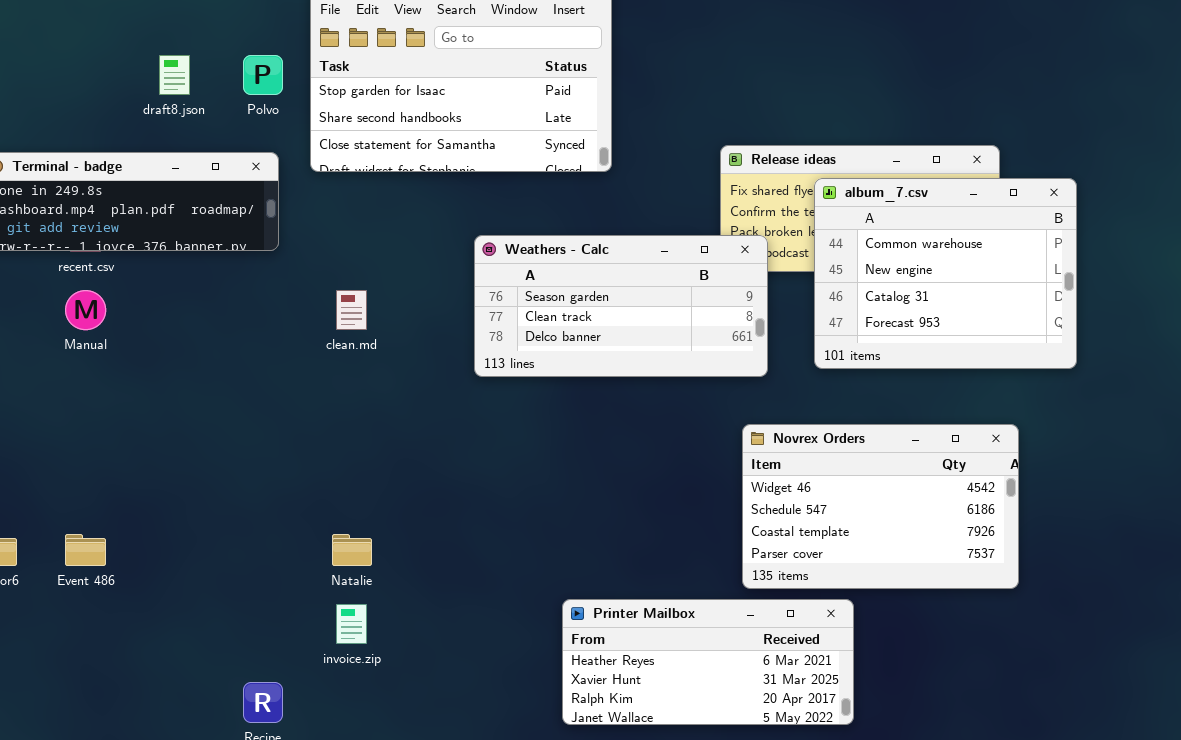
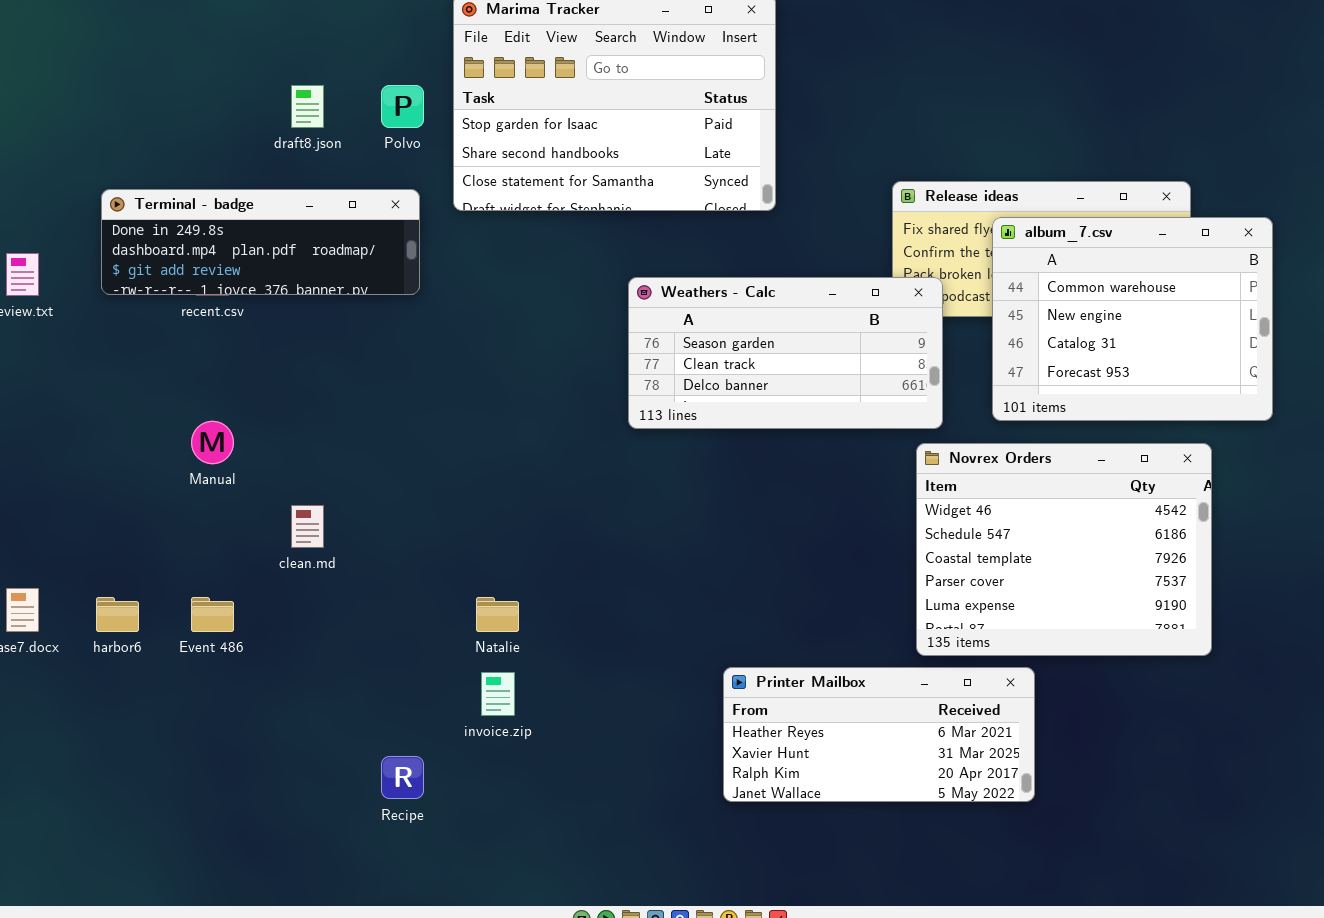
Manual: [65,290,106,330] -> [191,421,234,464], moved
clean.md: [336,290,367,330] -> [291,505,324,548], moved
Novrex Orders: [742,424,1019,589] -> [916,443,1212,656], resized

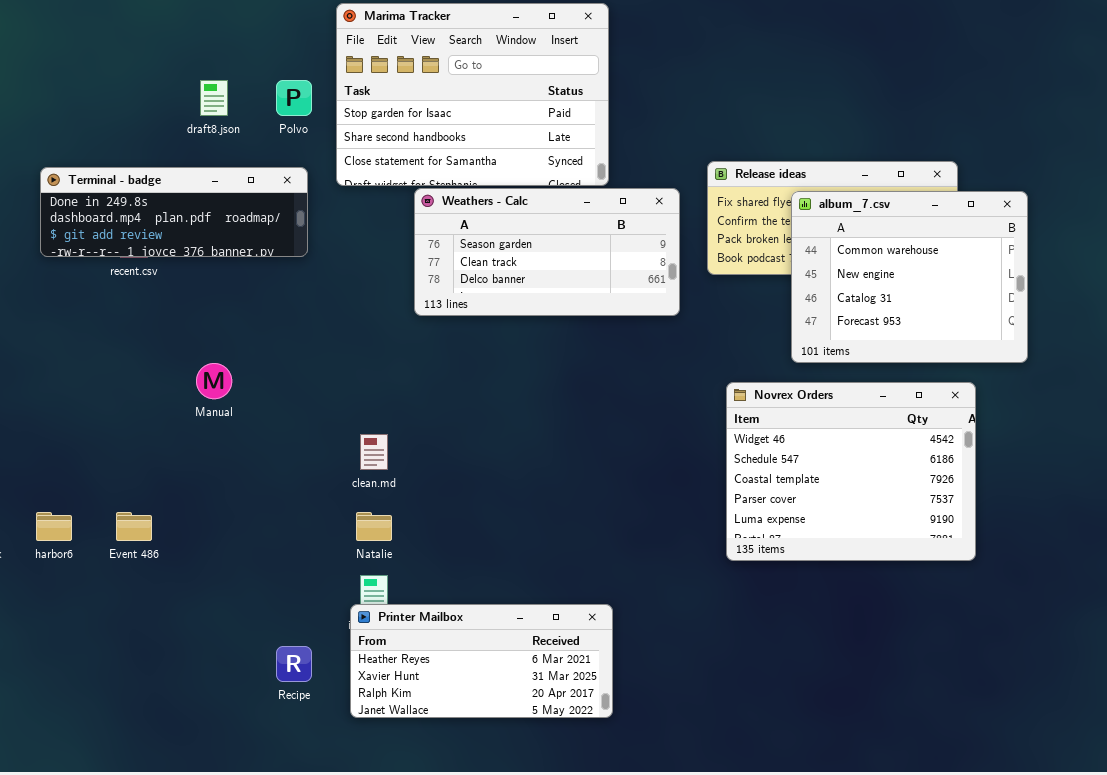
Weathers - Calc: [628,277,943,429] -> [414,188,680,316], moved
Manual: [191,421,234,464] -> [196,363,232,399], moved
clean.md: [291,505,324,548] -> [360,434,388,470], moved
Printer Mailbox: [723,667,1035,802] -> [350,604,613,718], moved

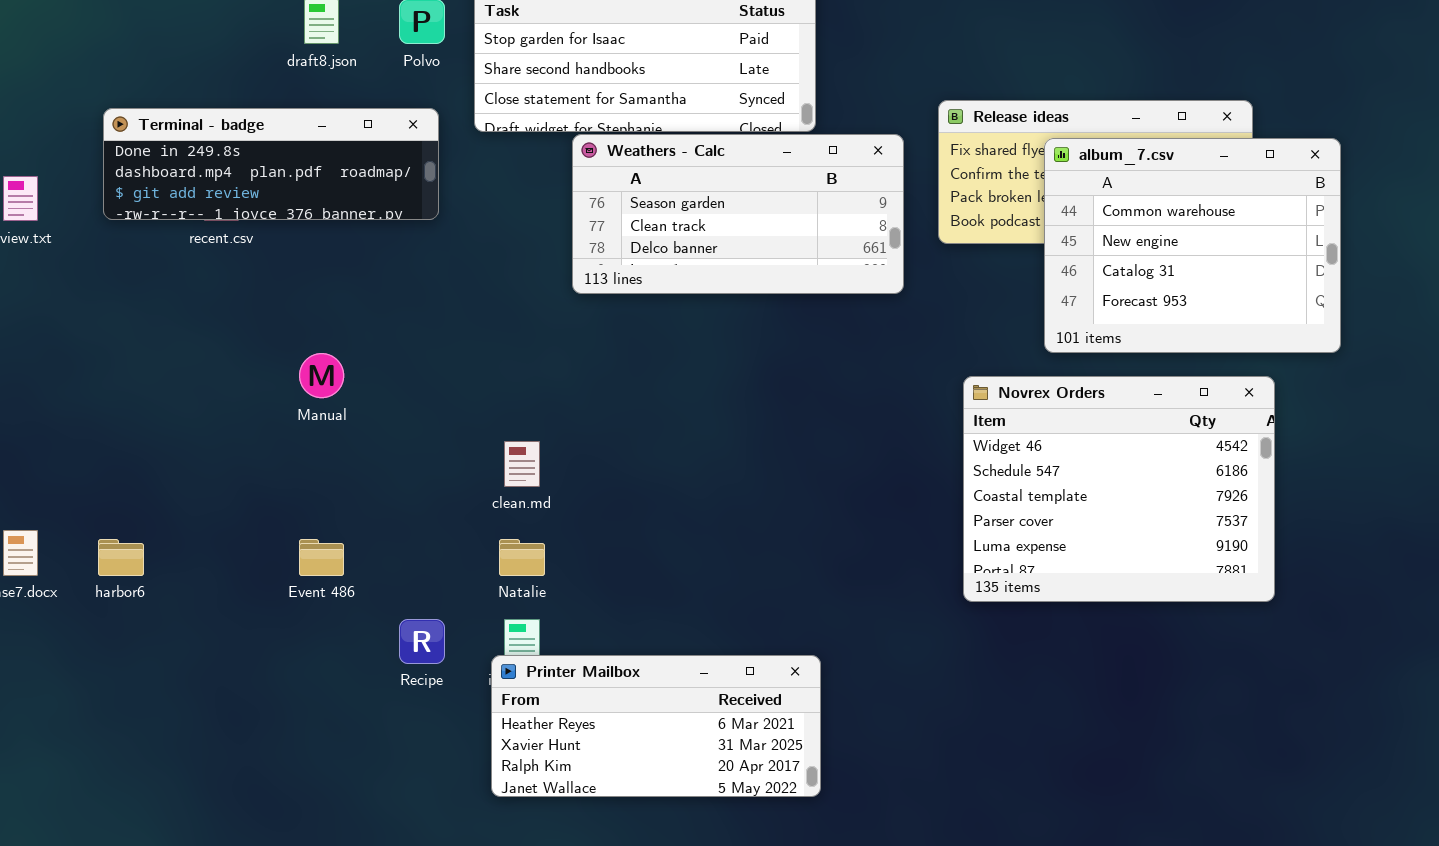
Event 486: [116,512,152,541] -> [299,539,344,576], moved
Recipe: [276,646,312,682] -> [399,619,445,664], moved

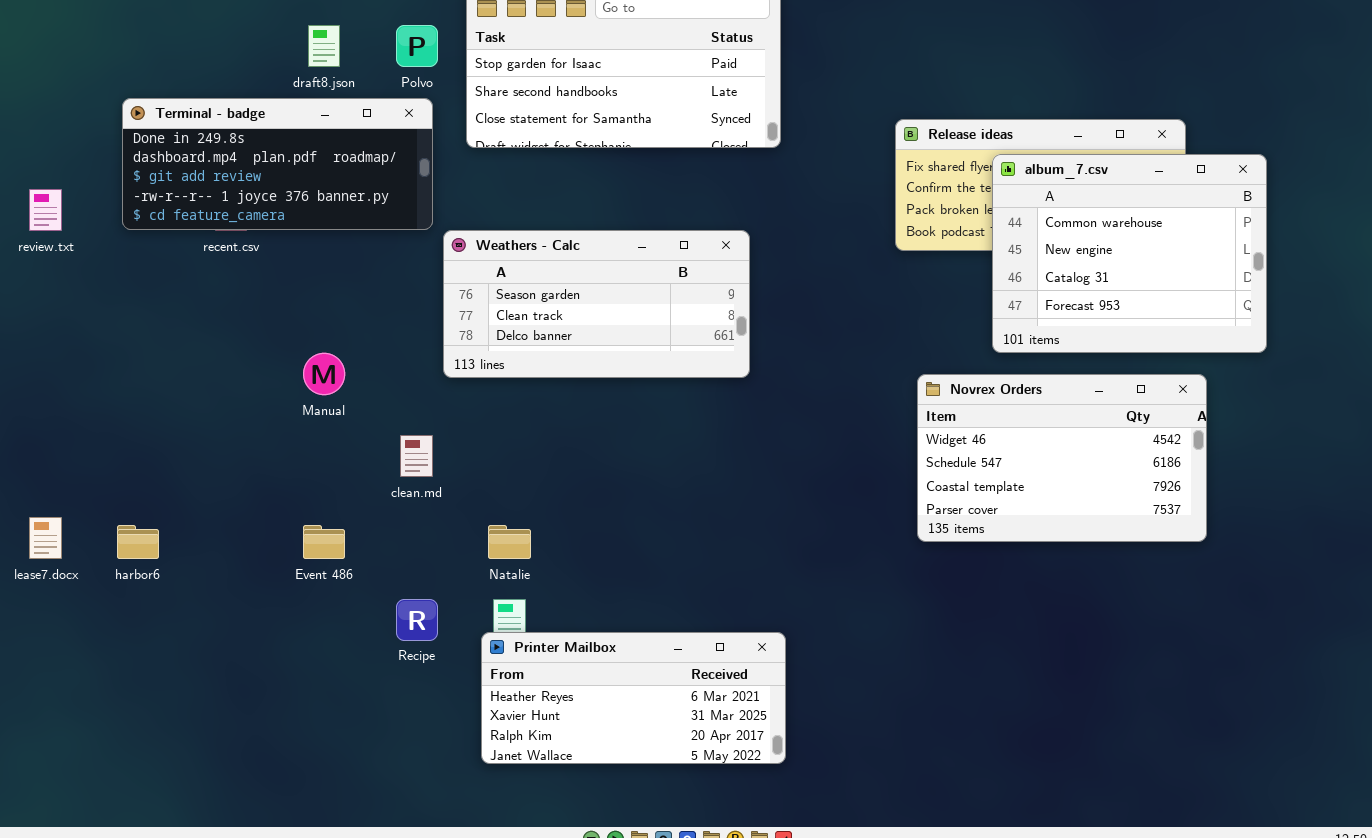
Terminal - badge: [103,108,439,220] -> [122,98,433,230], resized
Weathers - Calc: [572,134,904,294] -> [443,230,750,378], moved
Novrex Orders: [963,376,1275,602] -> [917,374,1207,542], resized
clean.md: [504,441,540,487] -> [400,435,433,477], moved

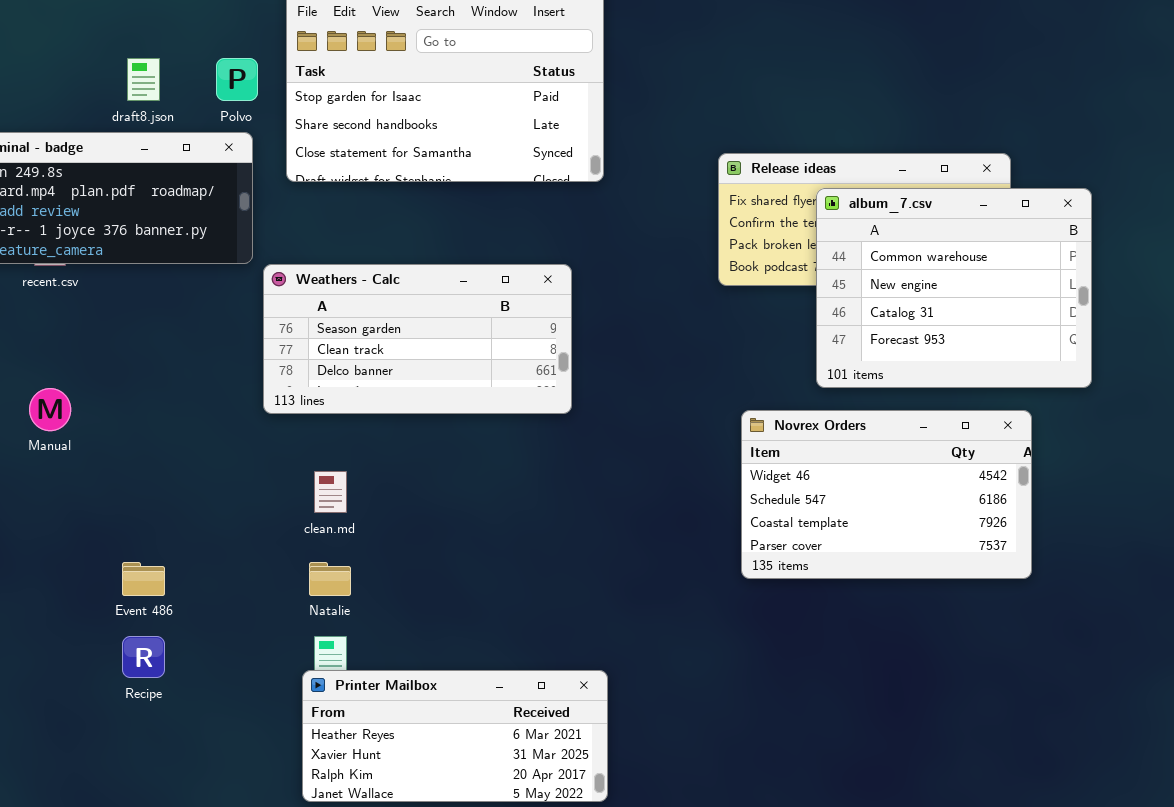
Manual: [303,353,345,395] -> [29,388,71,431], moved
clean.md: [400,435,433,477] -> [314,471,347,513], moved
Recipe: [396,599,438,641] -> [122,636,165,678], moved

